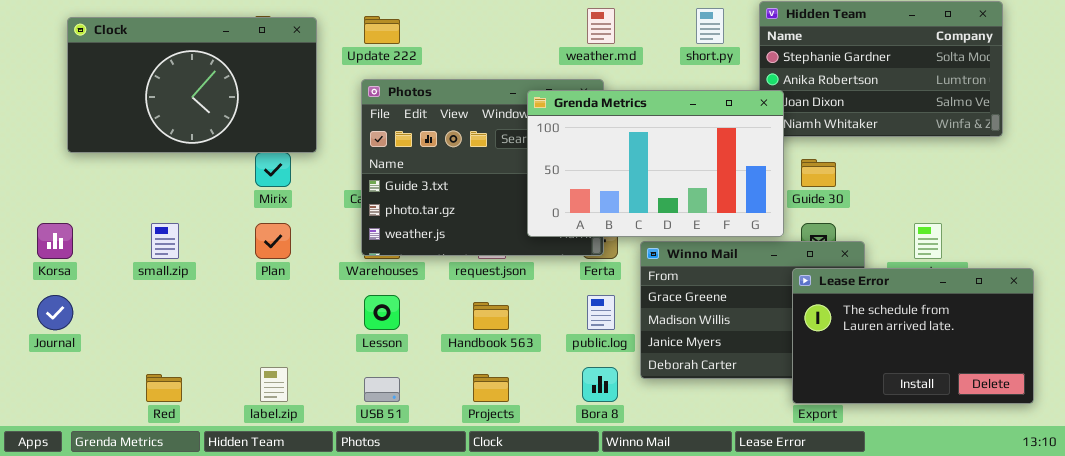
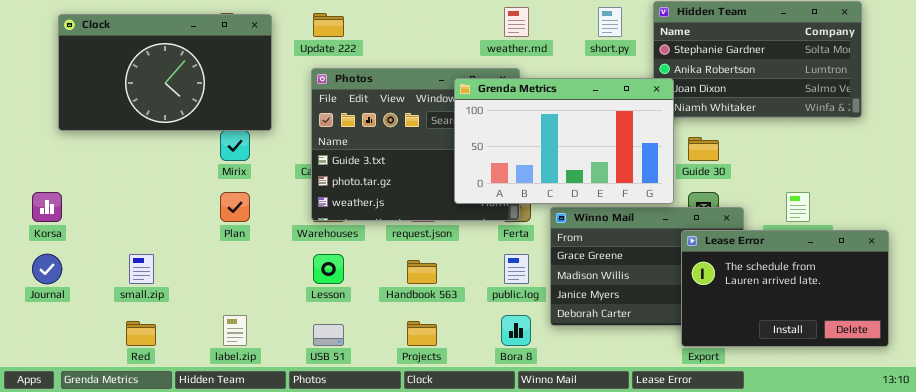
small.zip: [151,223,179,259] -> [129,254,154,284], moved

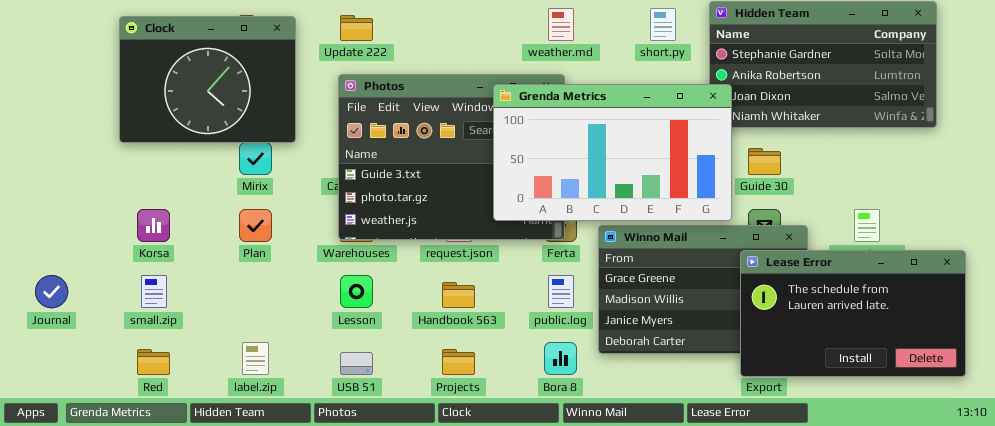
Clock: [58,14,272,131] -> [119,16,296,143], resized
Korsa: [32,192,62,222] -> [137,209,170,242], moved

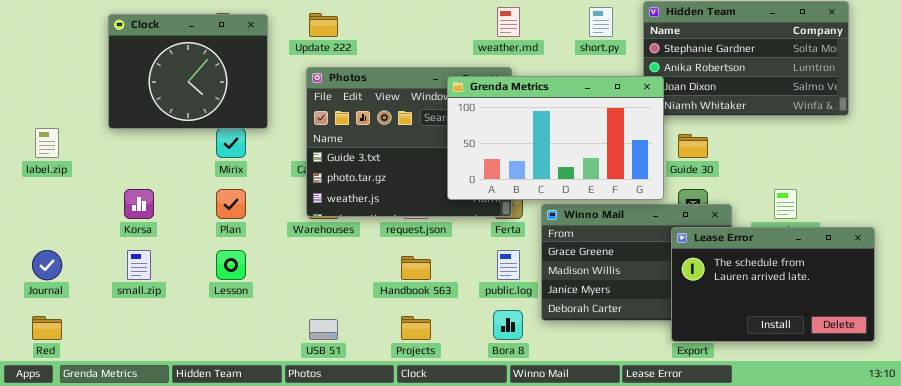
Lesson: [340,275,373,308] -> [216,250,246,280], moved
label.zip: [242,342,269,375] -> [35,128,59,158], moved
Red: [137,349,170,375] -> [32,316,62,340], moved

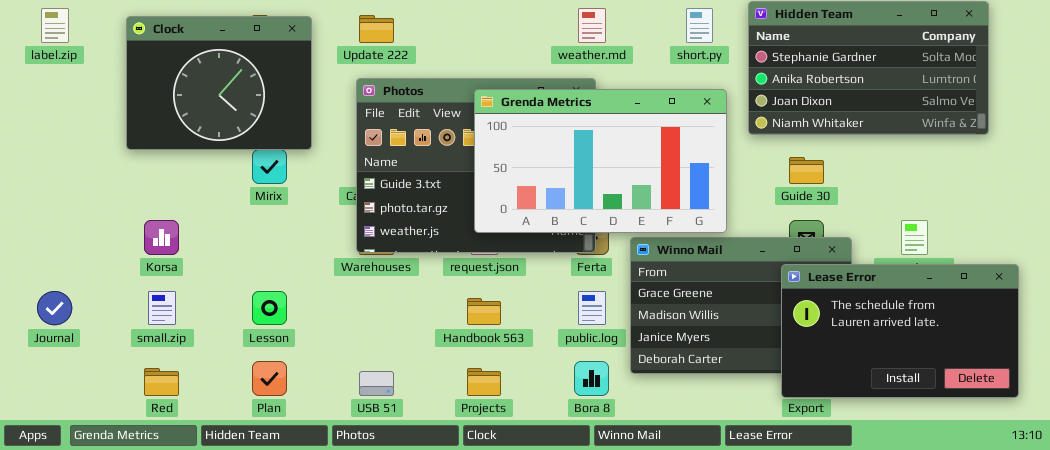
Grenda Metrics: [447,76,664,200] -> [474,89,727,233], moved
label.zip: [35,128,59,158] -> [41,8,69,43], moved
Plan: [216,189,246,219] -> [252,361,287,396], moved
Red: [32,316,62,340] -> [144,368,179,396], moved

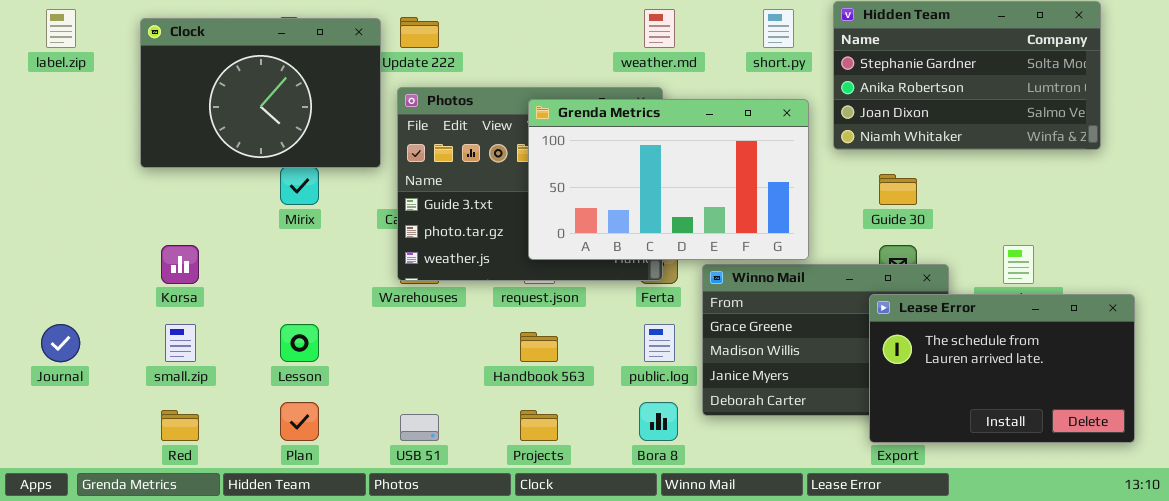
Clock: [126,16,312,150] -> [140,18,381,168], resized

